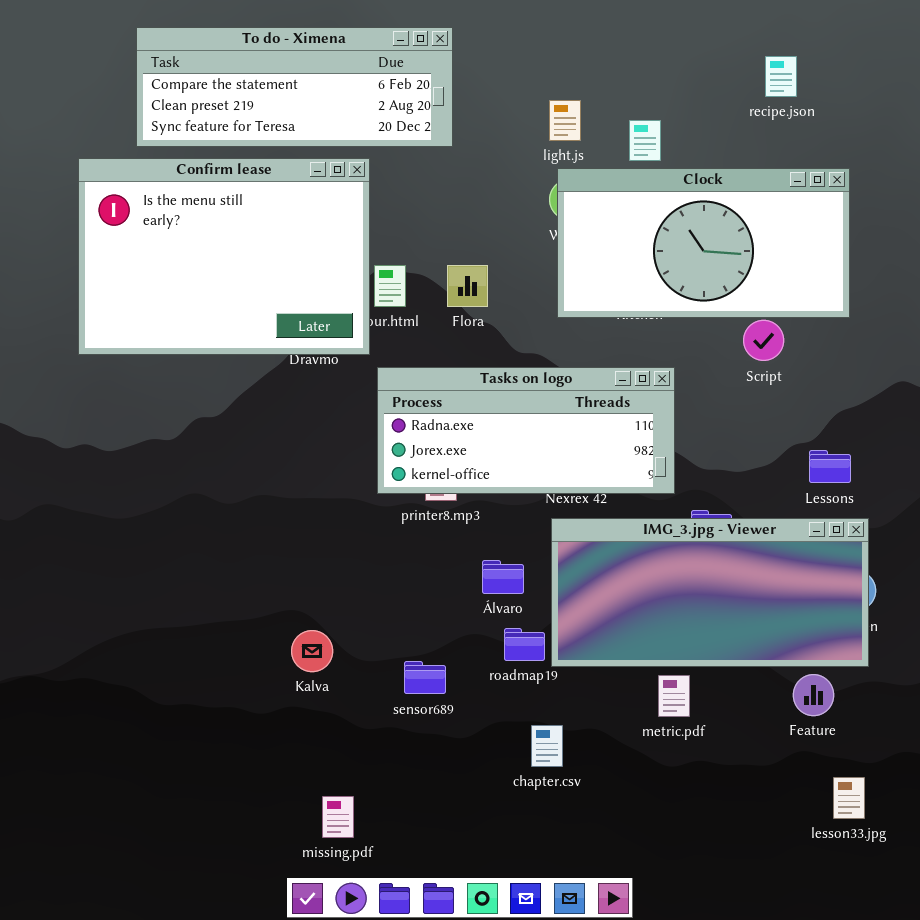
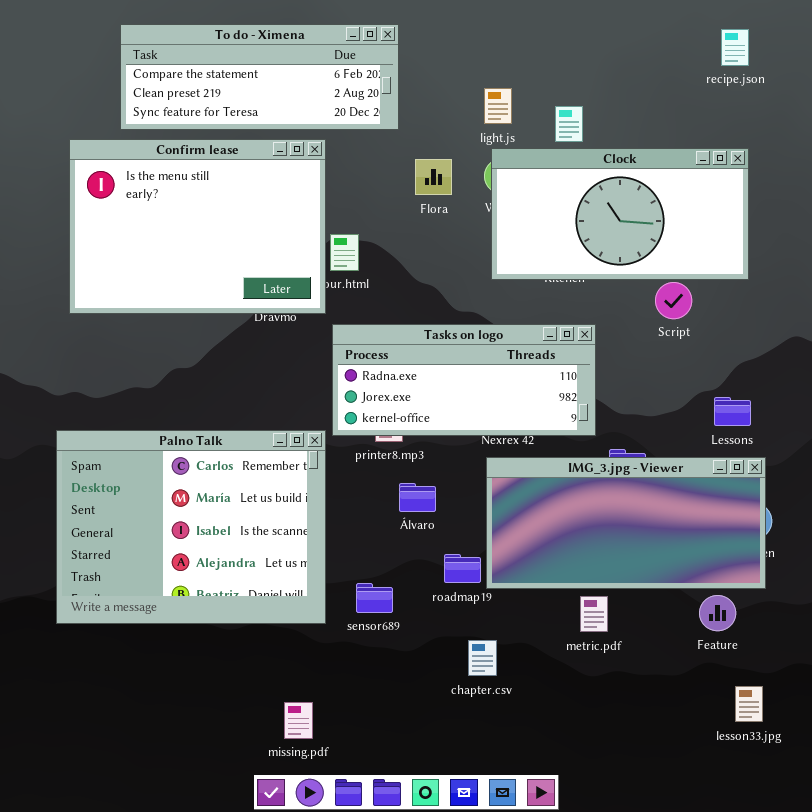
recipe.json: [765,56,797,97] -> [721,29,749,66], moved
Flora: [447,265,488,307] -> [415,159,452,195], moved
Palno Talk: none -> [56,430,326,624], opened
Álvaro: [482,560,524,594] -> [399,483,436,512], moved

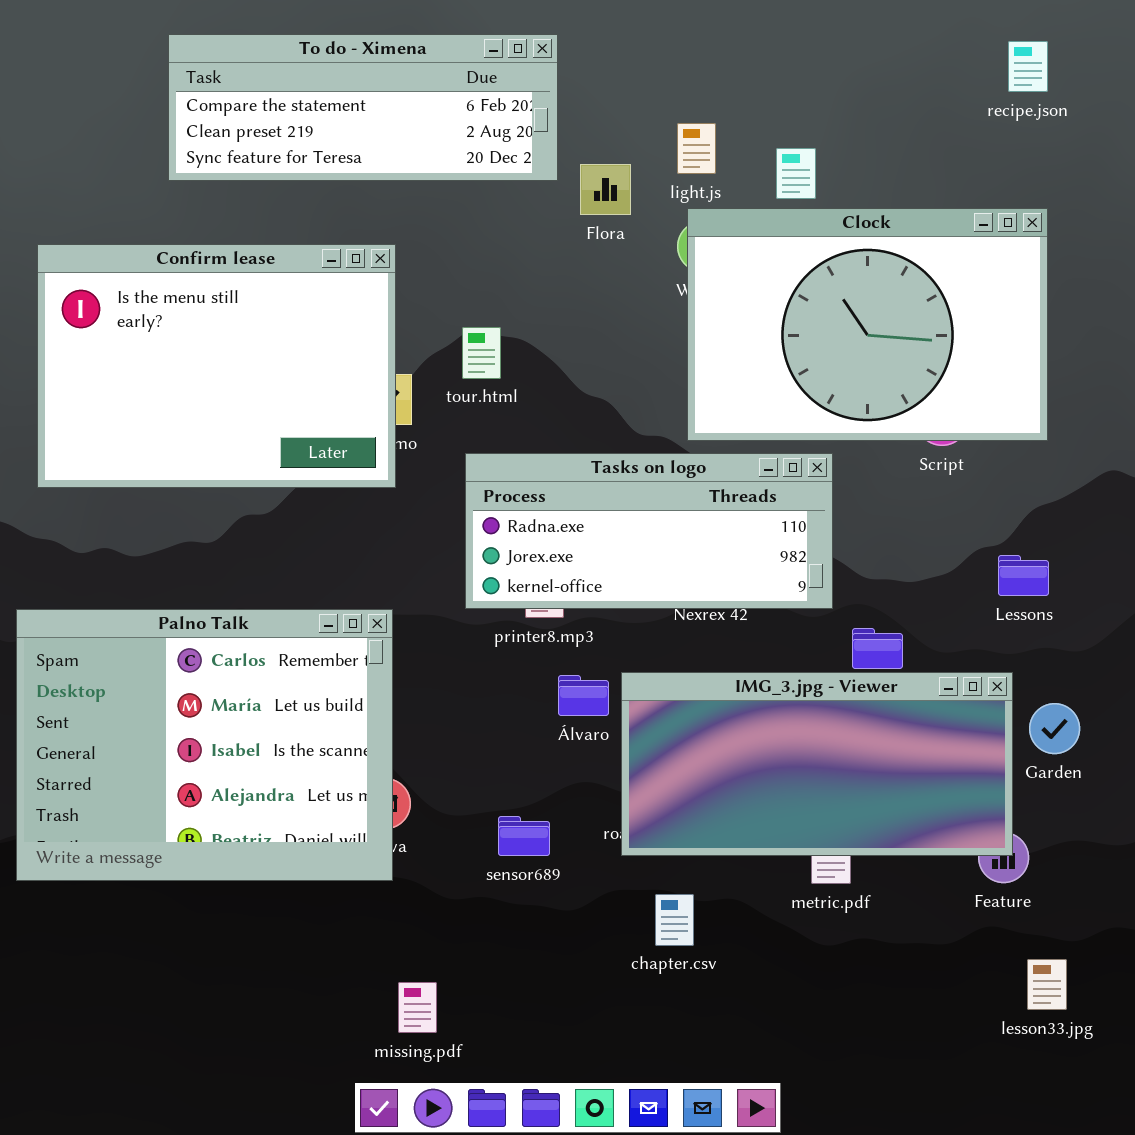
Confirm lease: [69,139,326,314] -> [37,244,396,488], moved
Clock: [491,148,749,280] -> [687,208,1048,441], resized
Flora: [415,159,452,195] -> [580,164,631,215], moved
Palno Talk: [56,430,326,624] -> [16,609,393,881], moved
IMG_3.jpg - Viewer: [486,457,766,589] -> [621,672,1013,856], moved

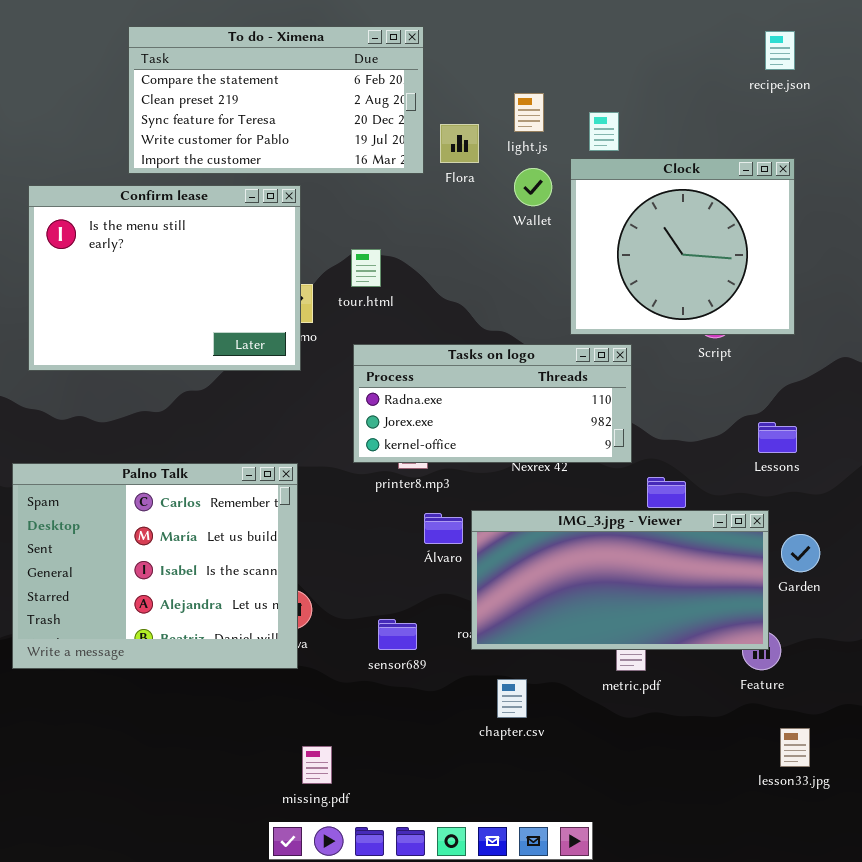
To do - Ximena: [168,34,558,181] -> [128,26,424,174], resized
Clock: [687,208,1048,441] -> [570,158,795,335], resized

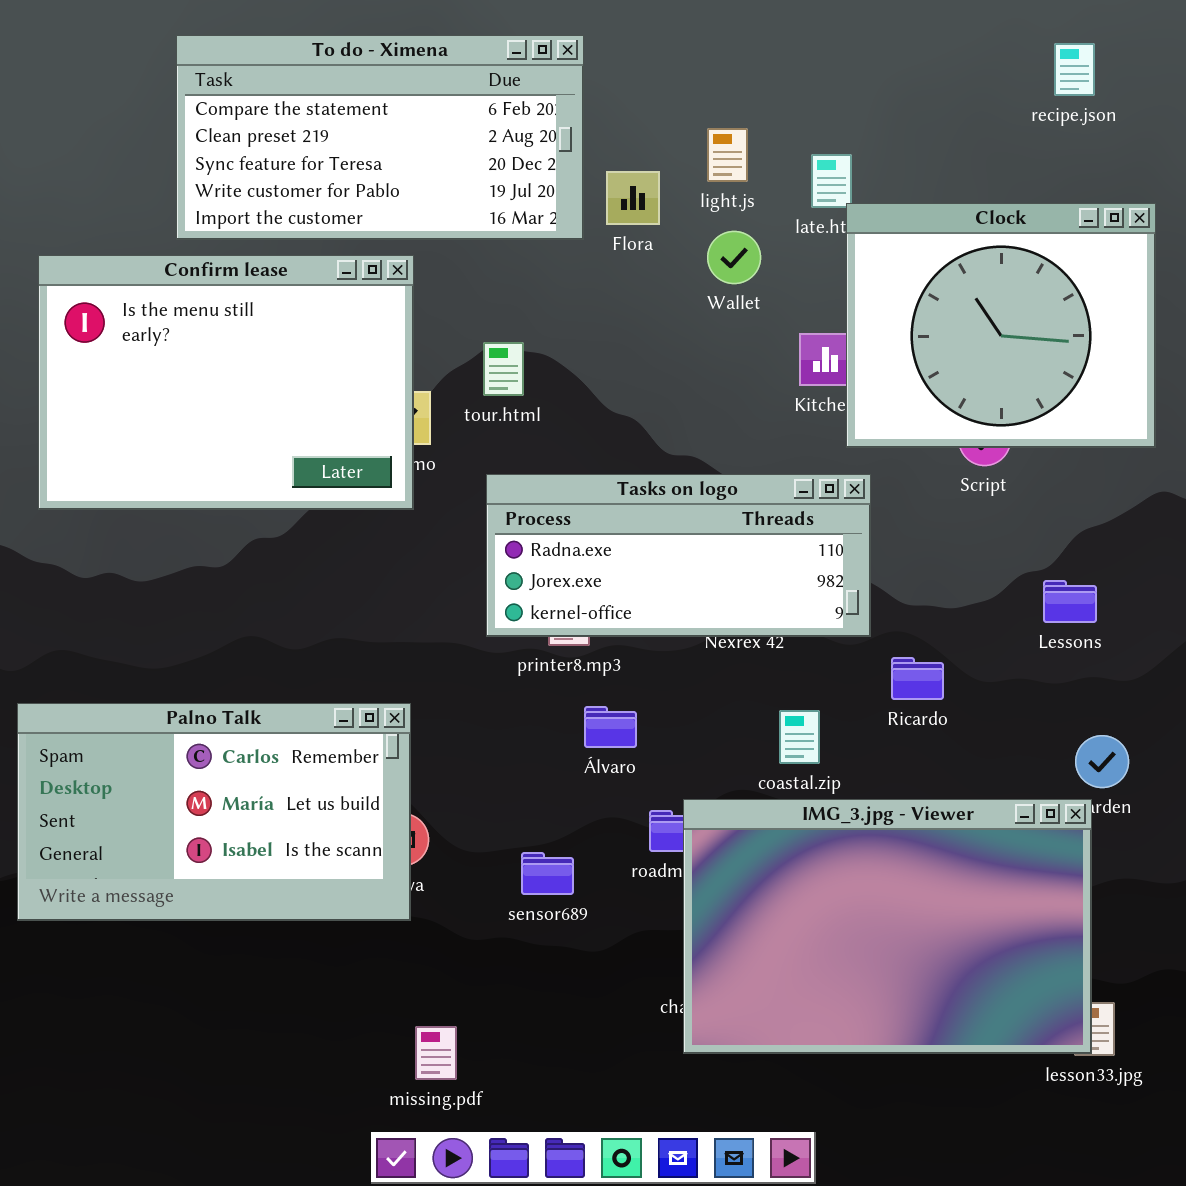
Clock: [570,158,795,335] -> [846,203,1156,448], moved
Palno Talk: [12,463,298,669] -> [17,703,411,921], resized
IMG_3.jpg - Viewer: [471,510,769,650] -> [683,799,1092,1054], moved, resized

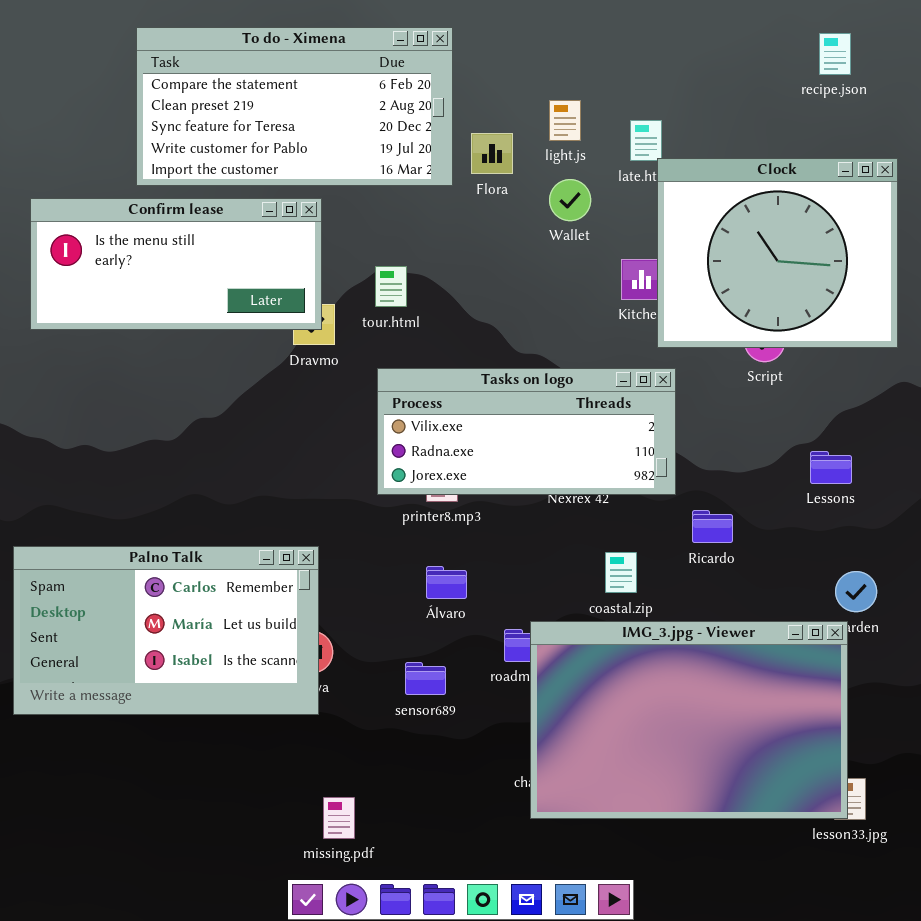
Confirm lease: [38,255,414,510] -> [30,198,322,330], resized
Tasks on logo: [486,474,871,637] -> [377,368,676,495], scrolled up 1 row
Álvaro: [584,706,637,748] -> [426,566,467,599], moved

